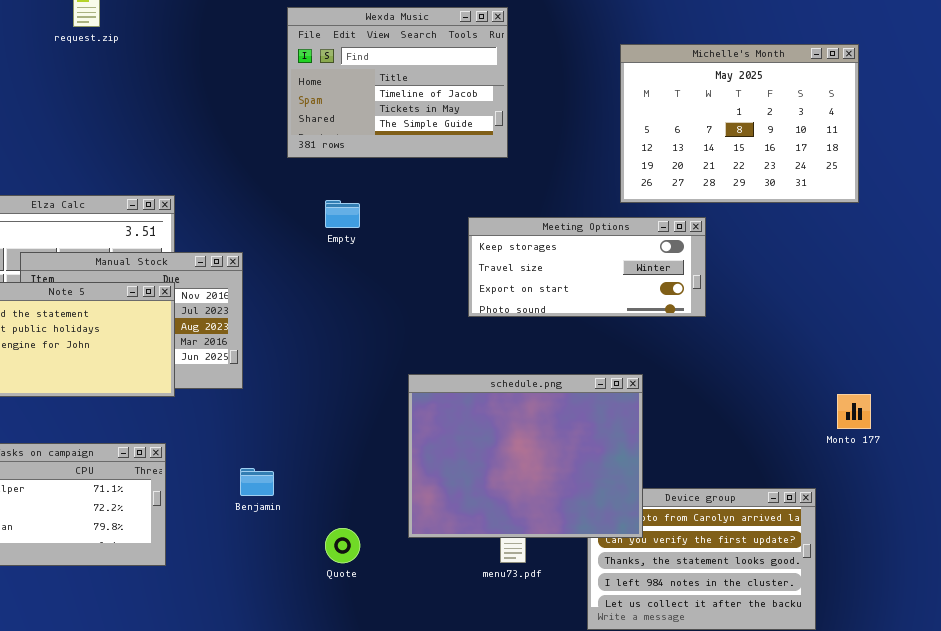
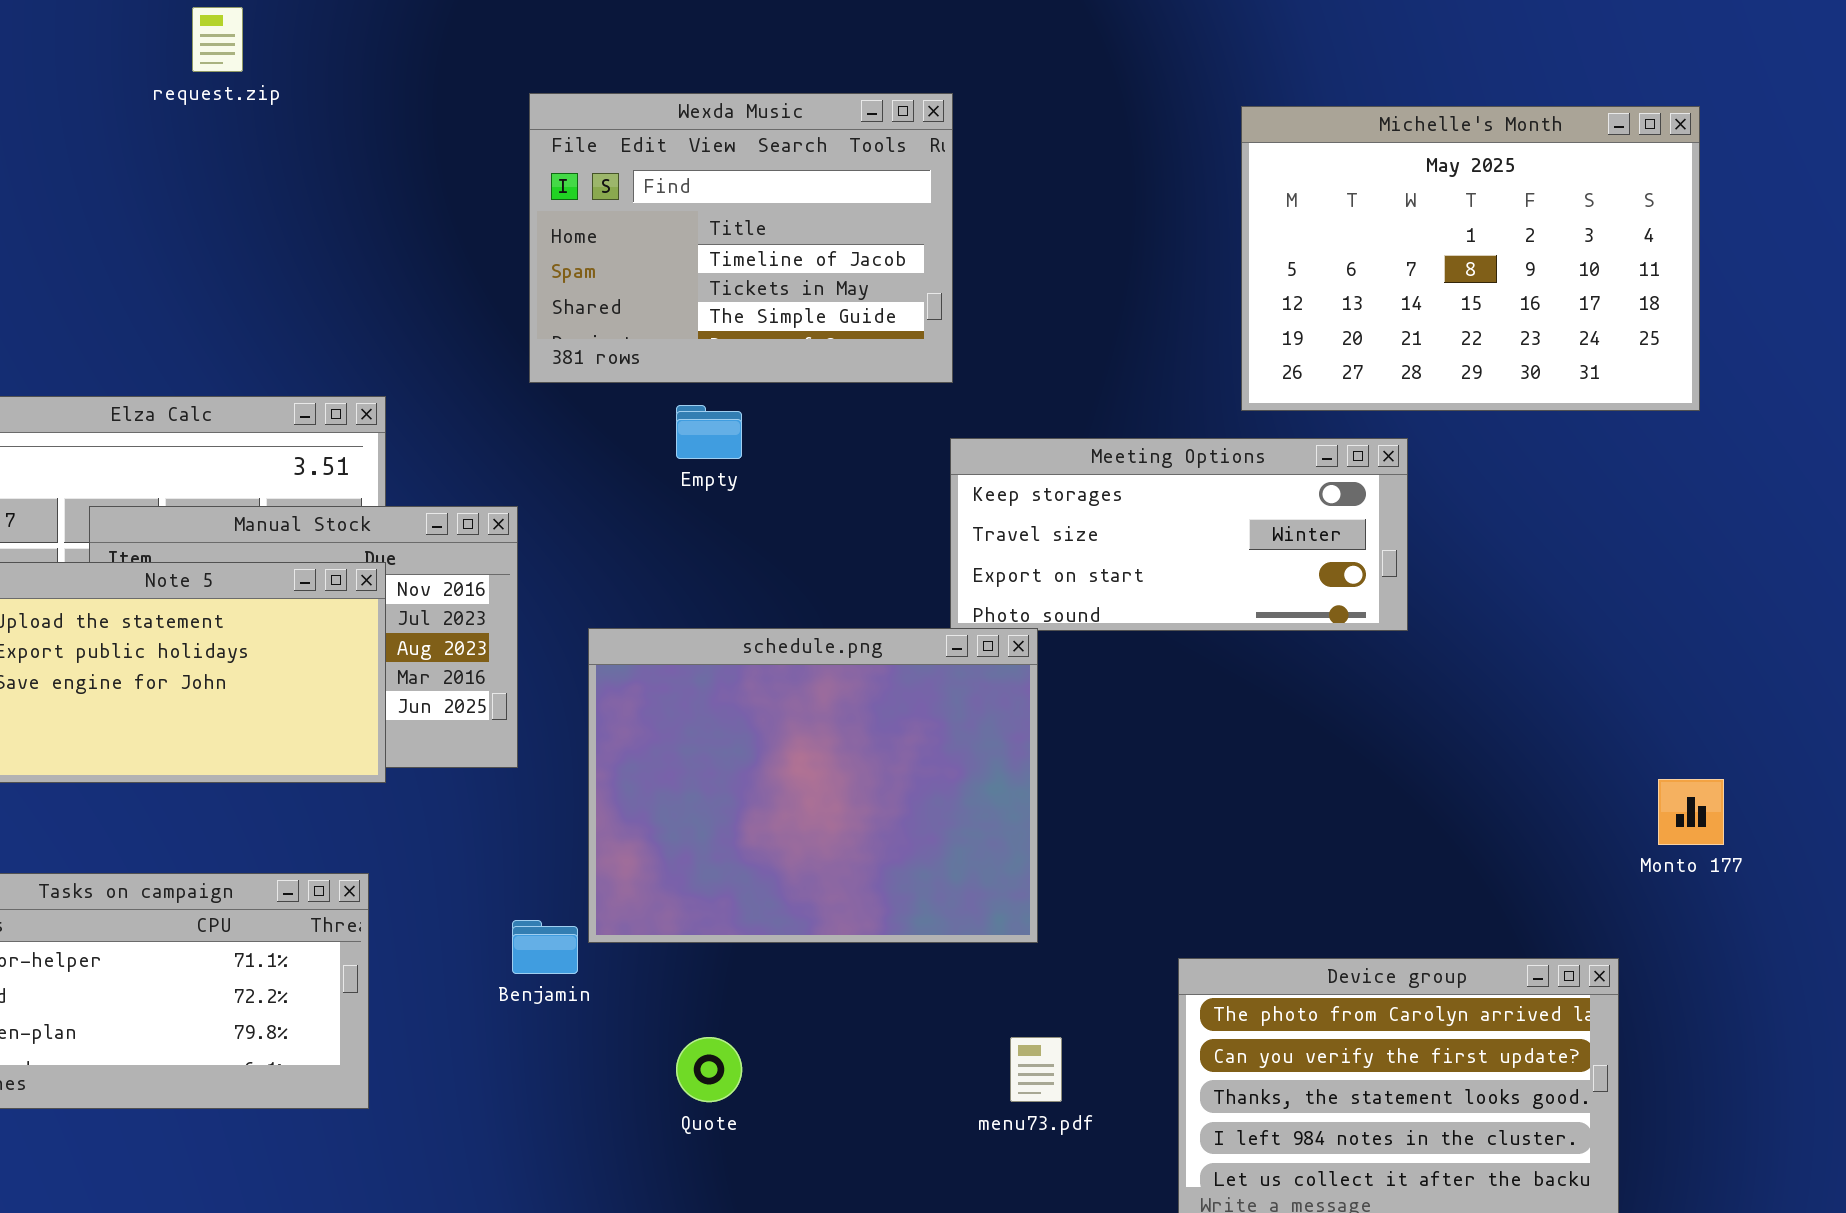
Wexda Music: [287,7,508,158] -> [529,93,953,383], moved
schedule.png: [408,374,643,538] -> [588,628,1038,943], moved

